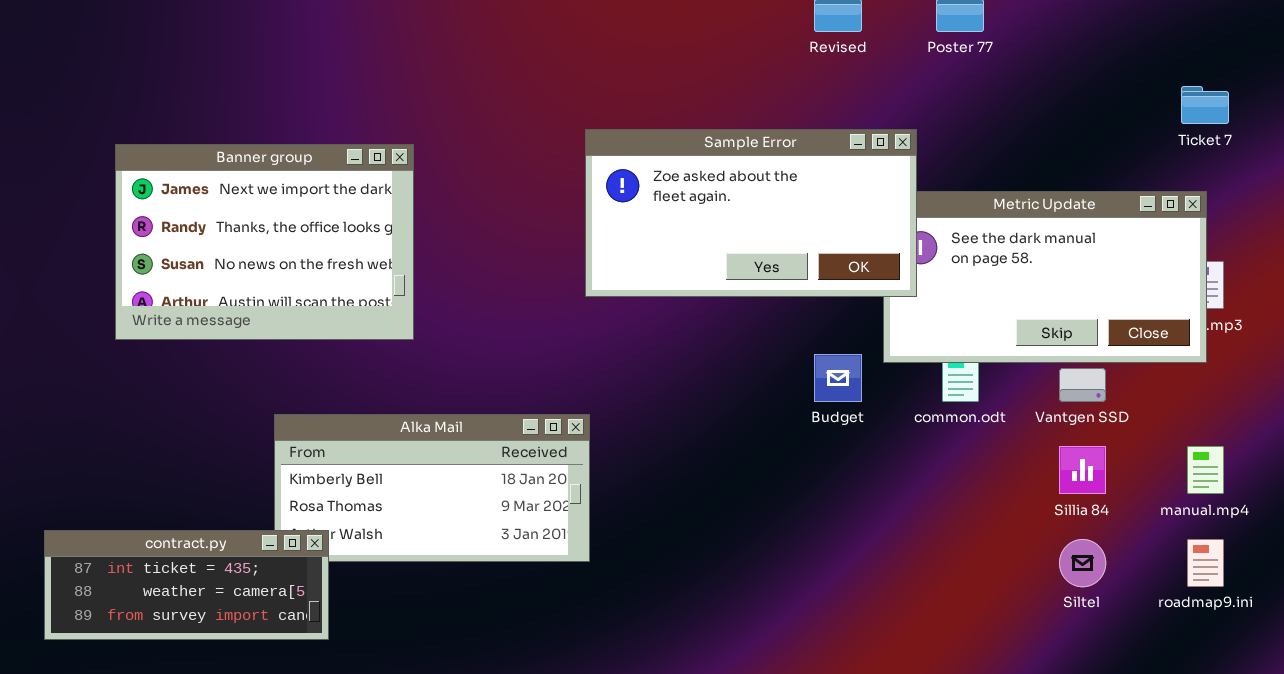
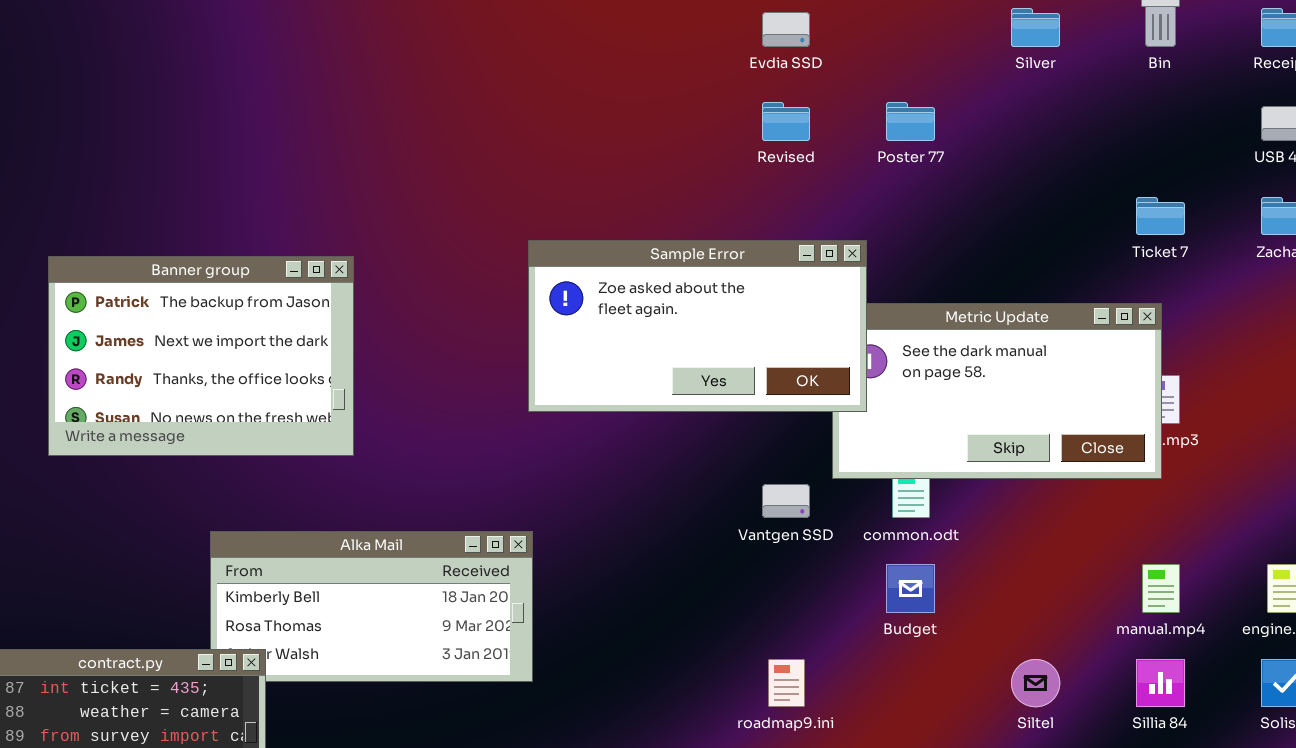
Banner group: [115,144,414,340] -> [48,256,354,456], scrolled up 1 row
Budget: [814,354,862,402] -> [886,564,935,613], moved
Vantgen SSD: [1059,368,1106,402] -> [762,484,810,518], moved
Sillia 84: [1059,446,1106,494] -> [1136,659,1185,707], moved
roadmap9.ini: [1187,539,1224,587] -> [768,659,805,707], moved

